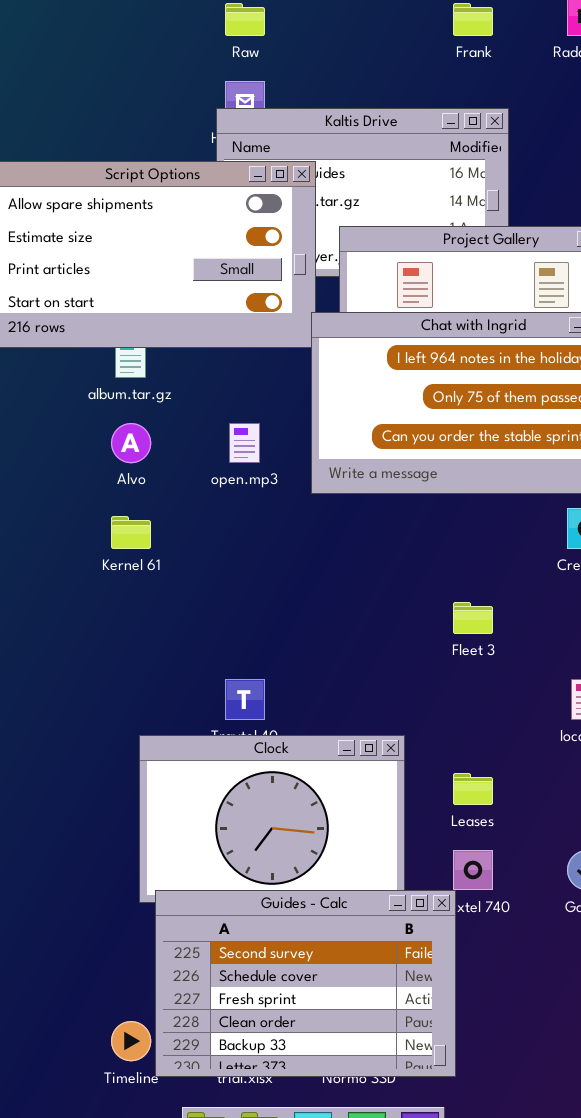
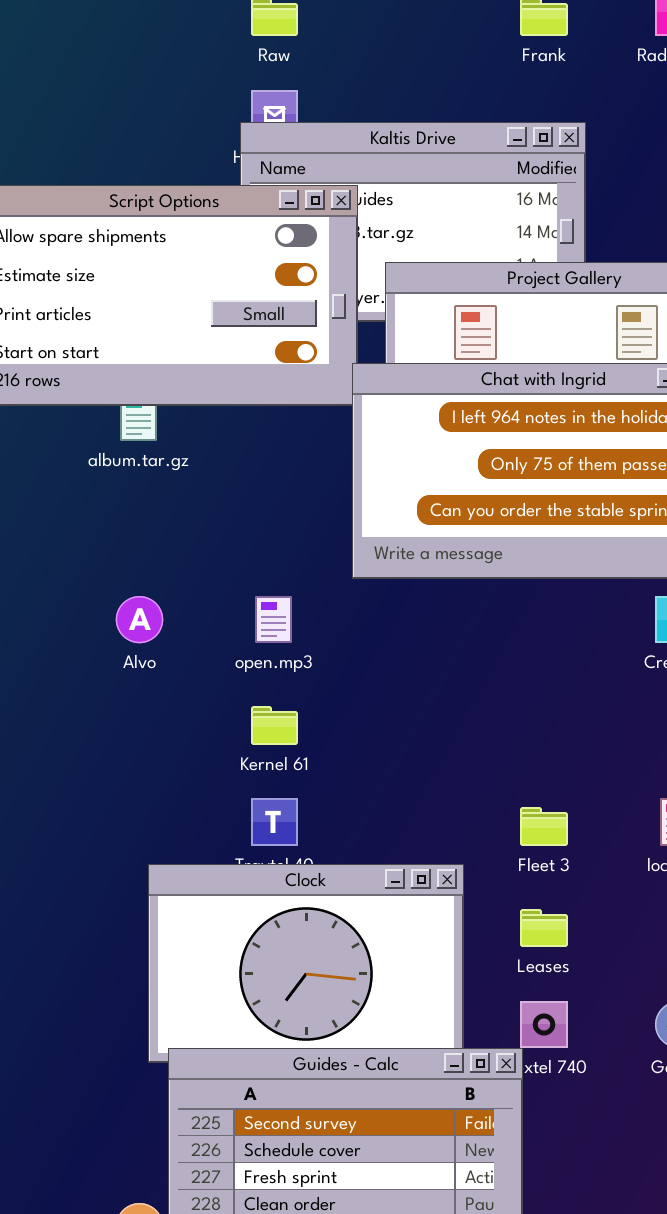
Alvo: [111,423,151,463] -> [116,596,163,643], moved
open.mp3: [229,423,260,463] -> [255,596,292,643], moved
Kernel 61: [111,516,151,549] -> [251,706,298,745], moved
Fleet 3: [453,602,493,634] -> [520,807,568,846], moved

